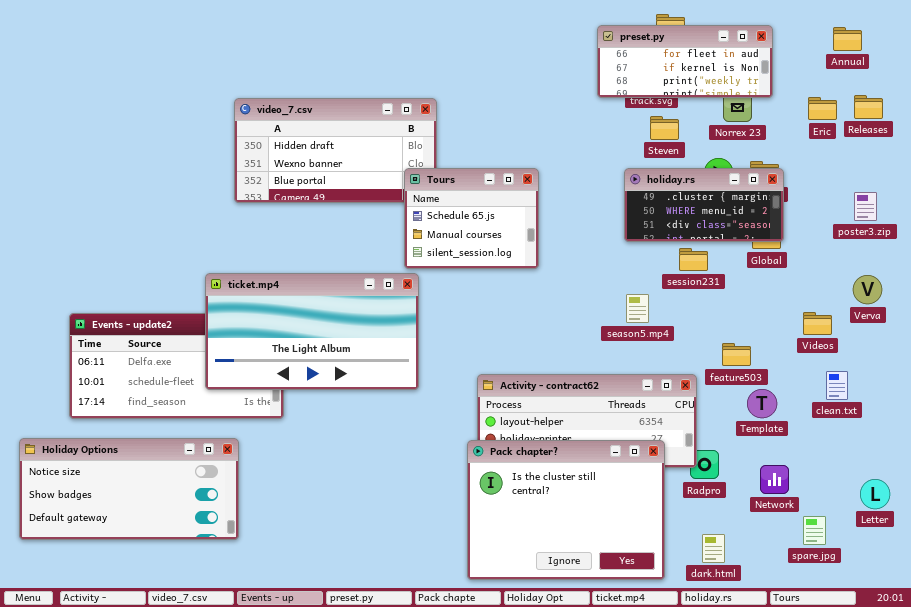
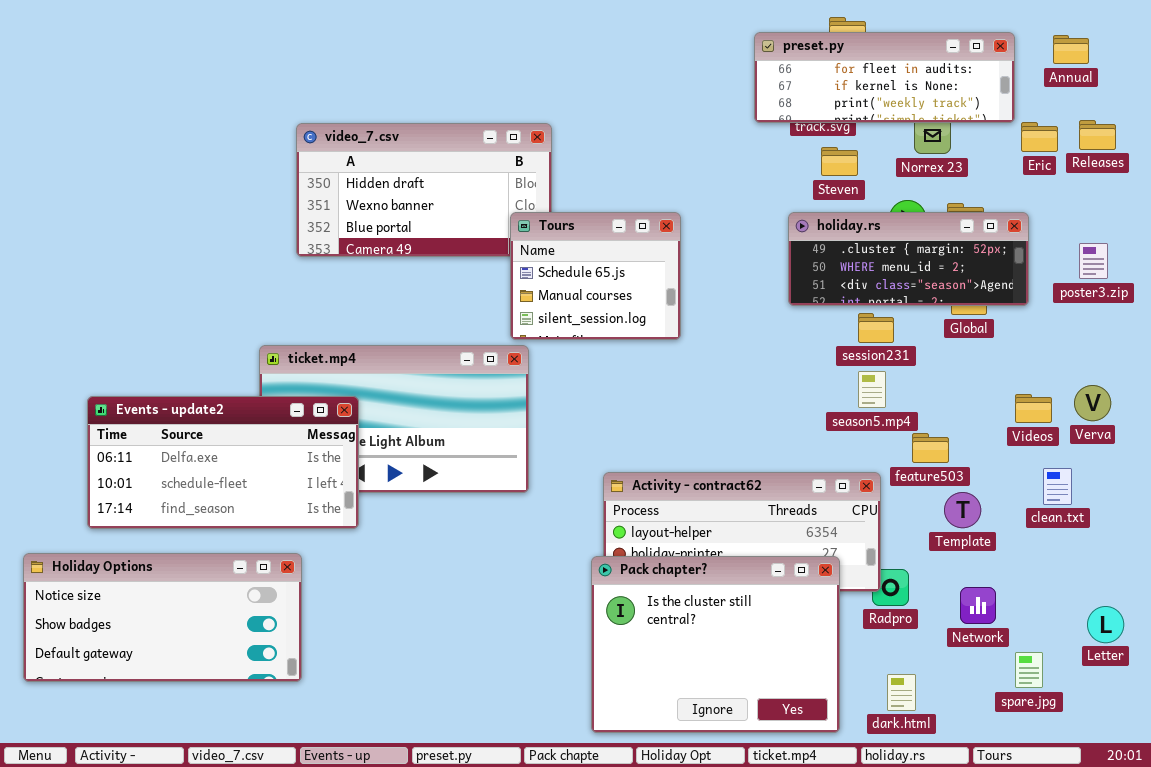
preset.py: [597,25,773,98] -> [754,32,1015,123], resized
holiday.rs: [624,168,784,242] -> [788,212,1029,306], resized
Verva: [853,275,882,304] -> [1074,385,1111,421], moved
season5.mp4: [626,294,649,323] -> [858,371,886,408], moved
Events - update2: [69,313,284,419] -> [87,396,359,529], raised

